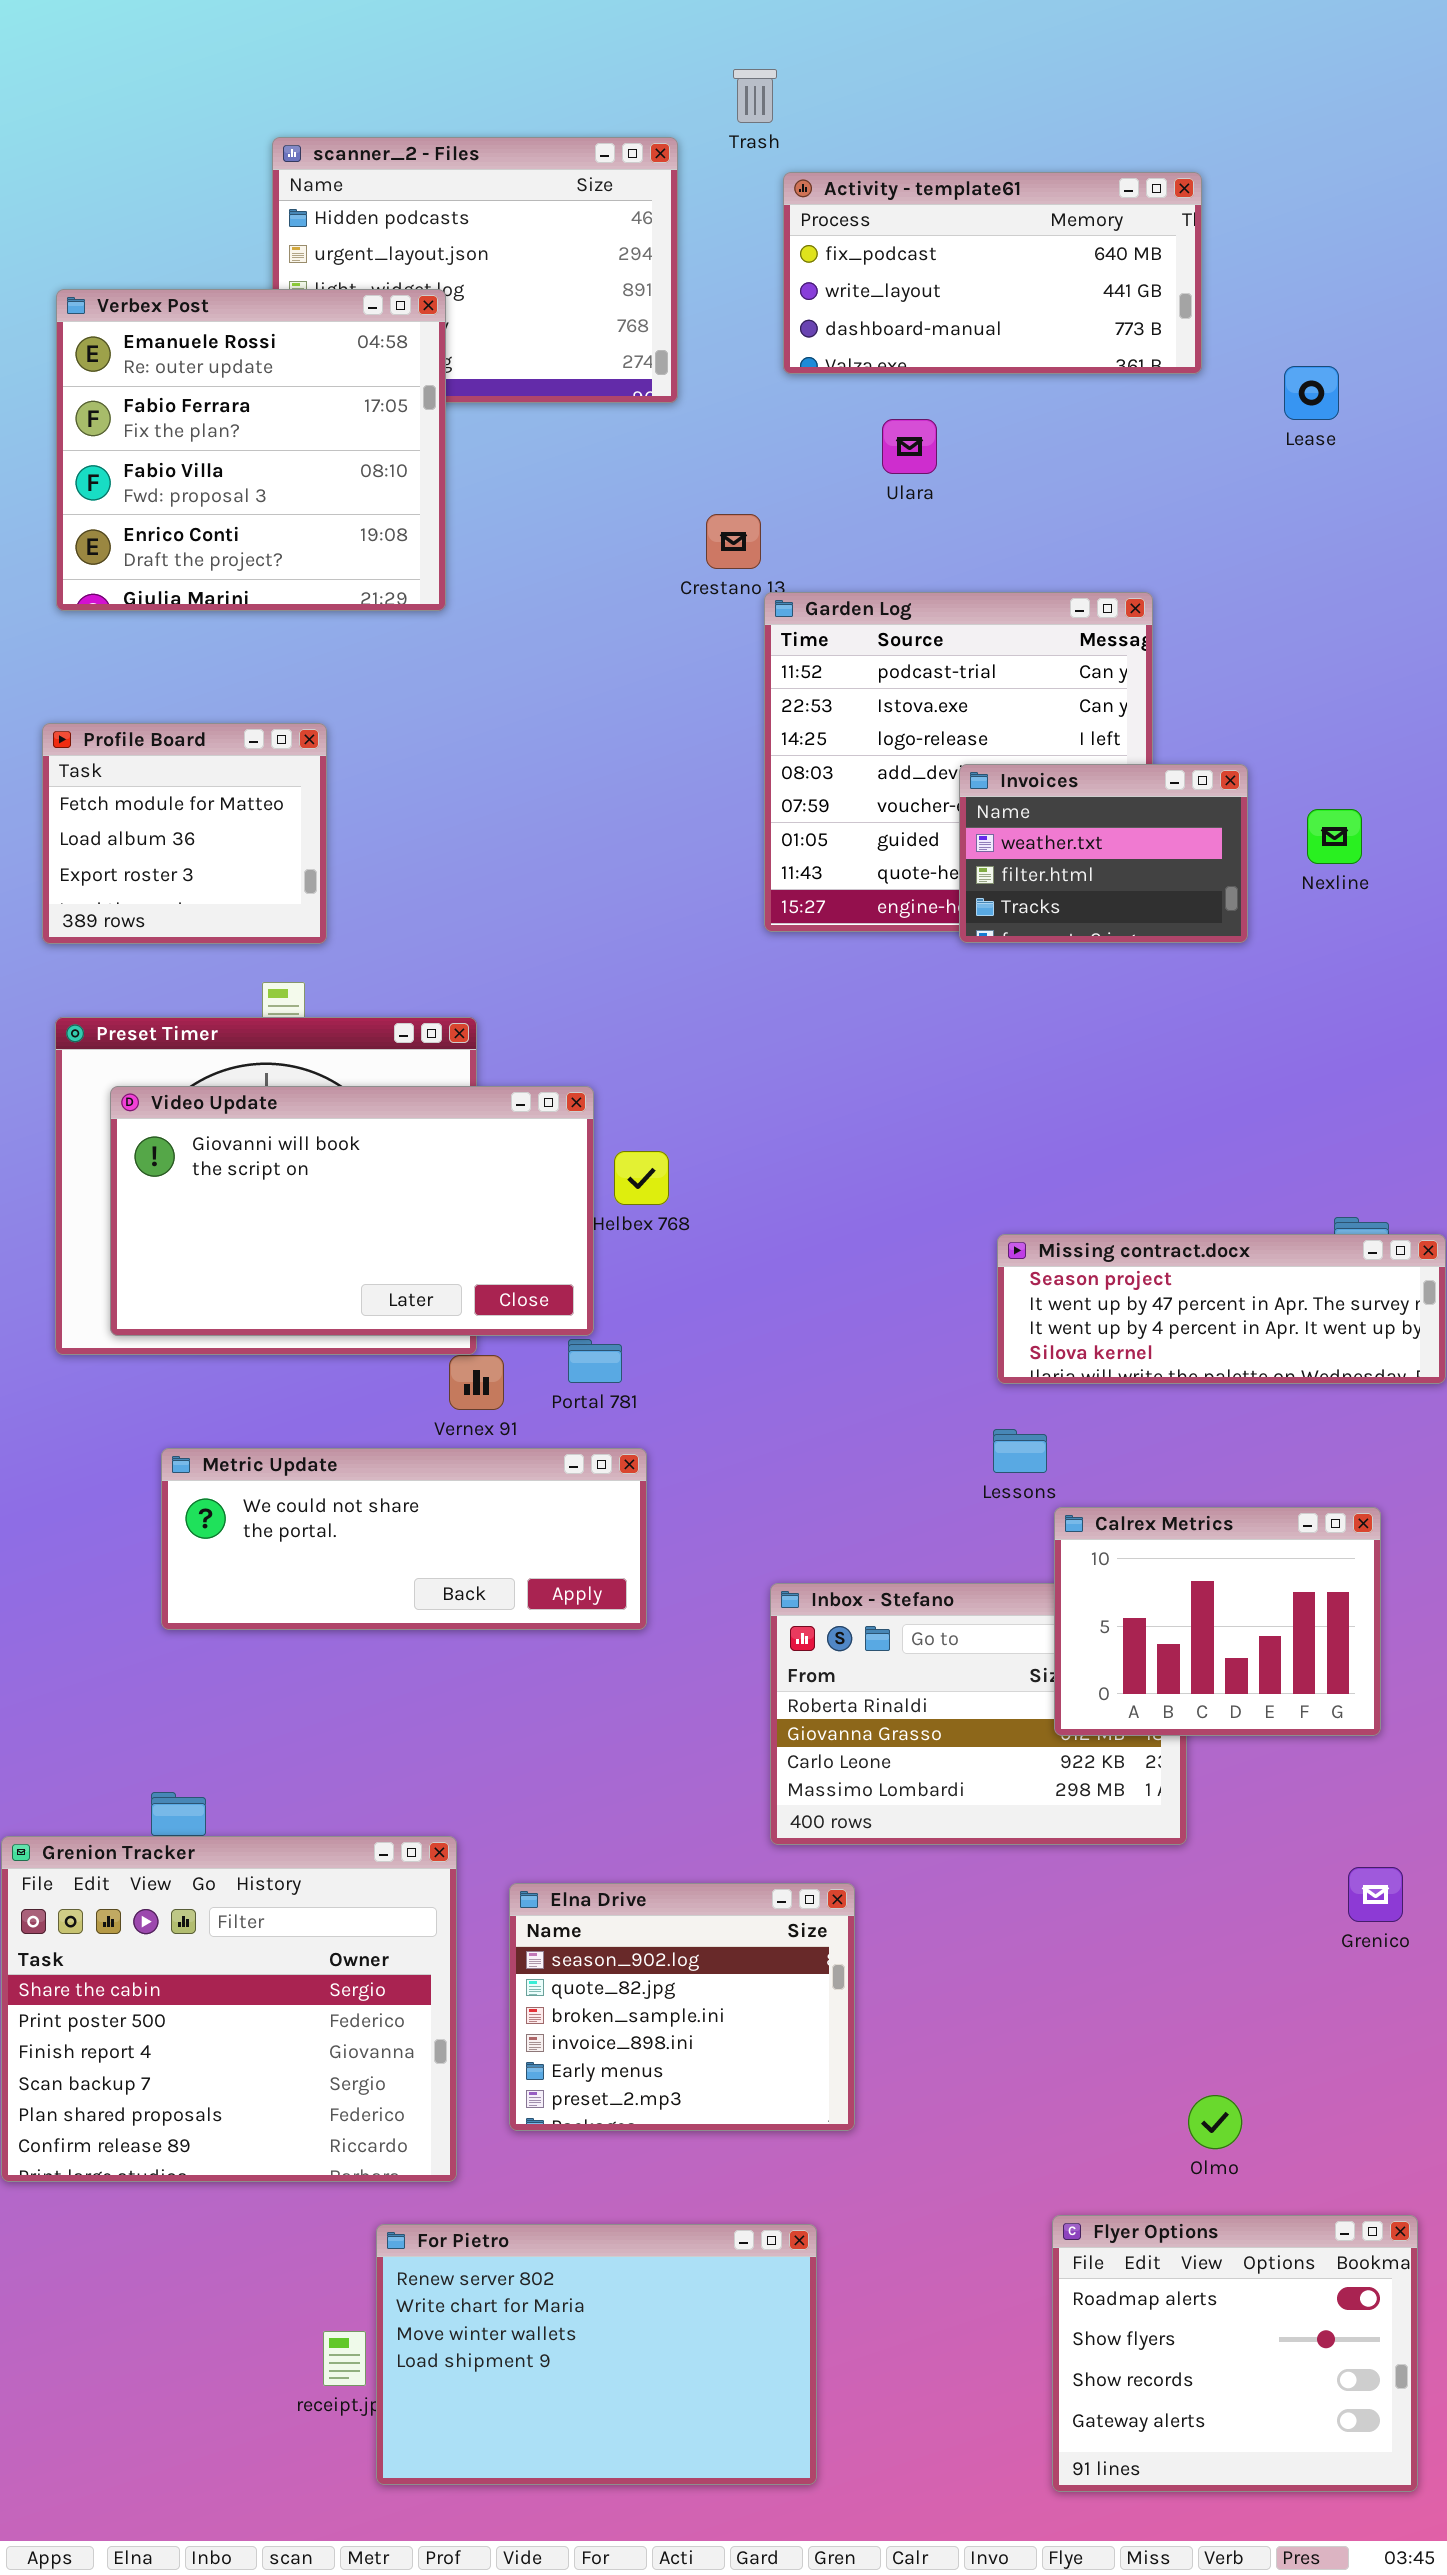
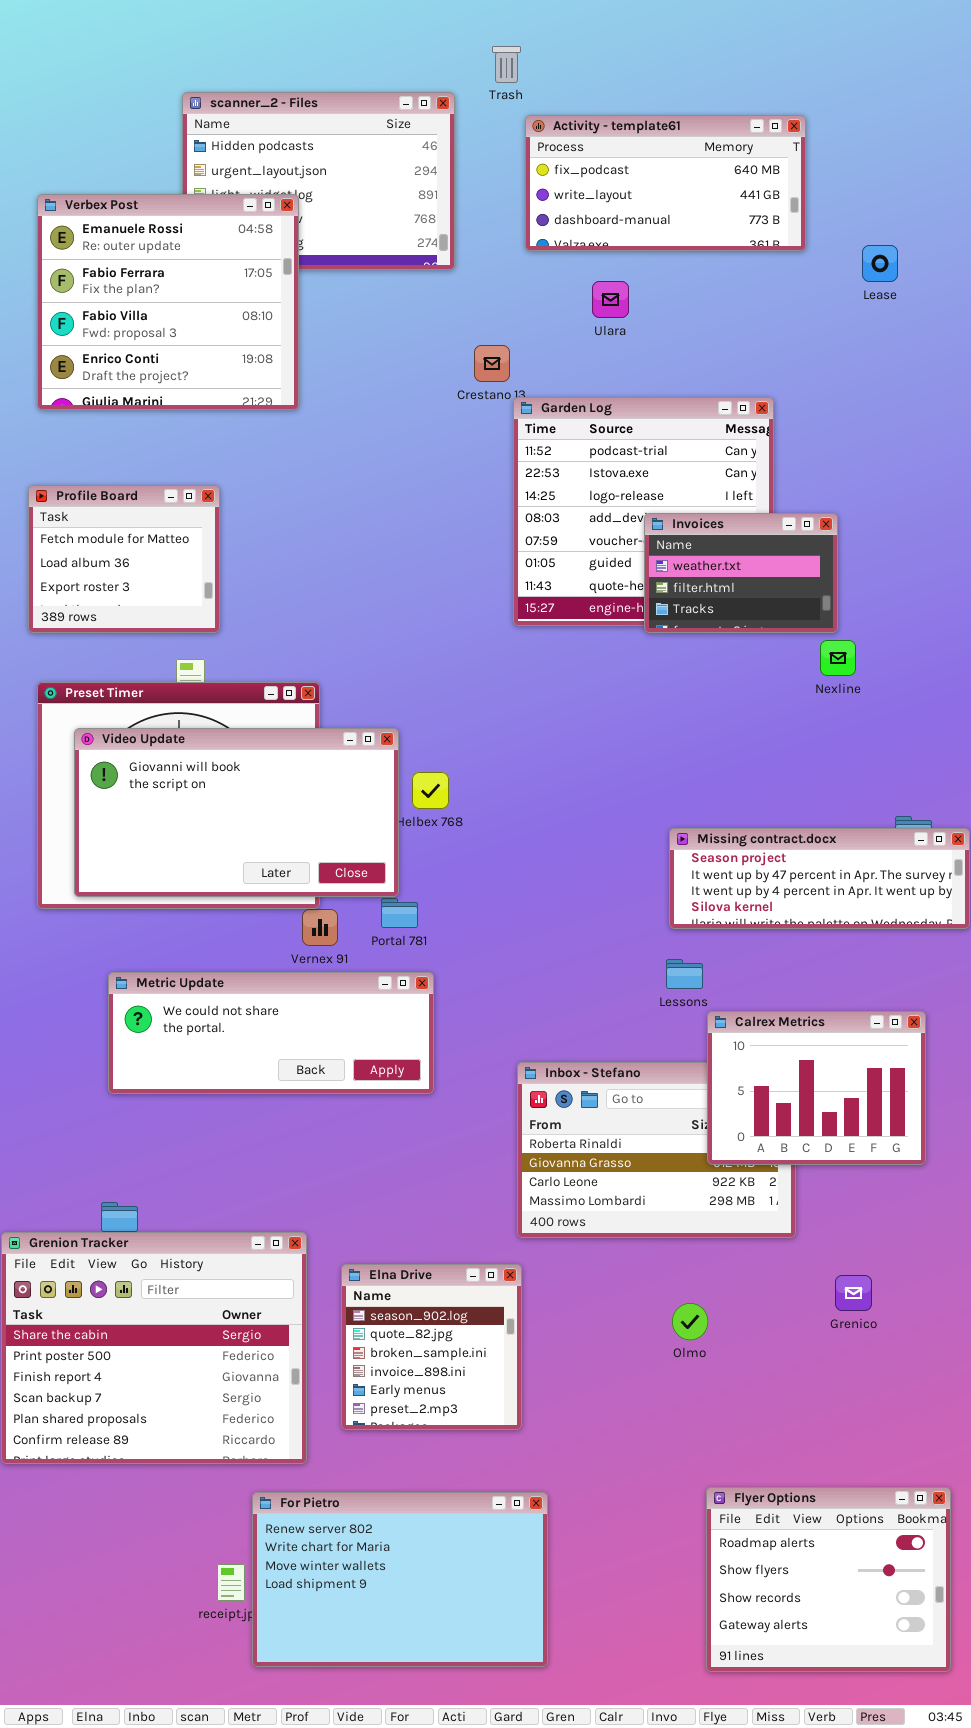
Nexline: [1307,809,1362,864] -> [820,640,856,676], moved
Grenico: [1348,1867,1403,1922] -> [835,1275,872,1311], moved
Elna Drive: [509,1883,855,2131] -> [341,1264,522,1430], resized
Olmo: [1188,2095,1242,2149] -> [672,1303,708,1340], moved

